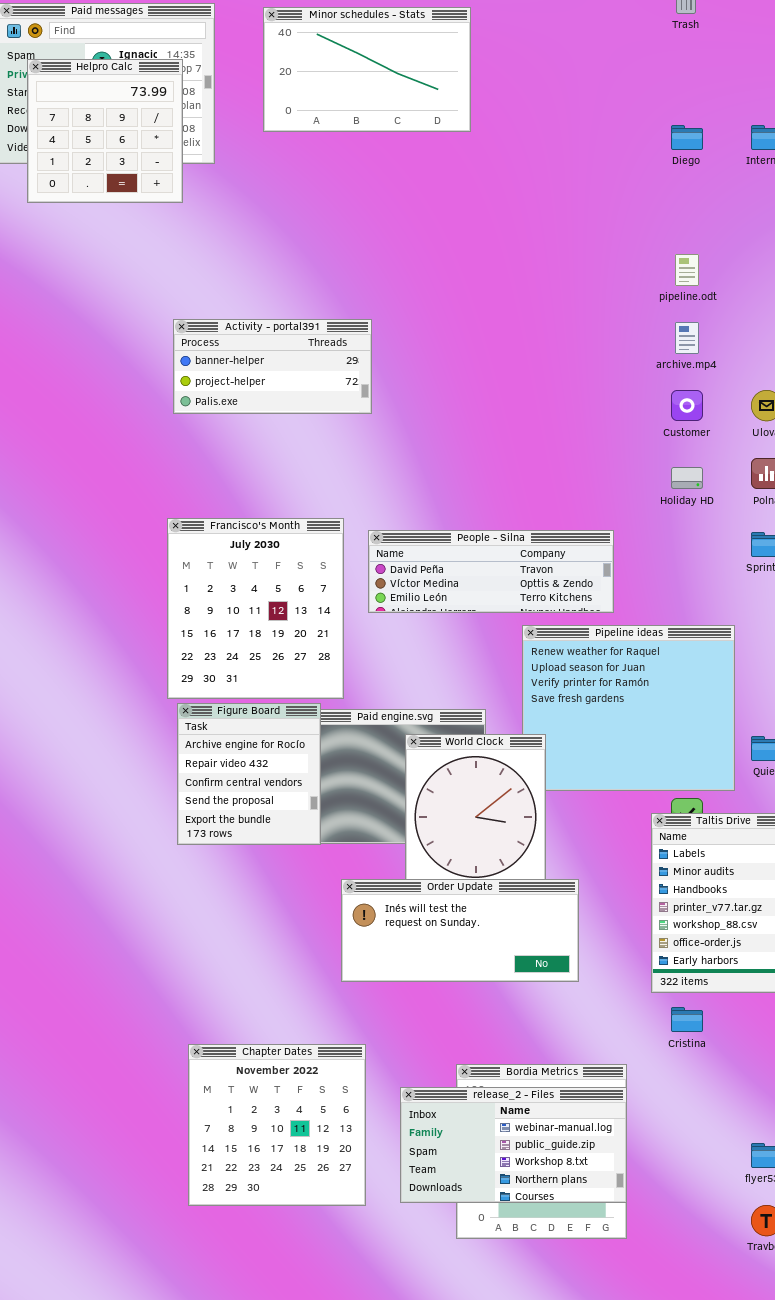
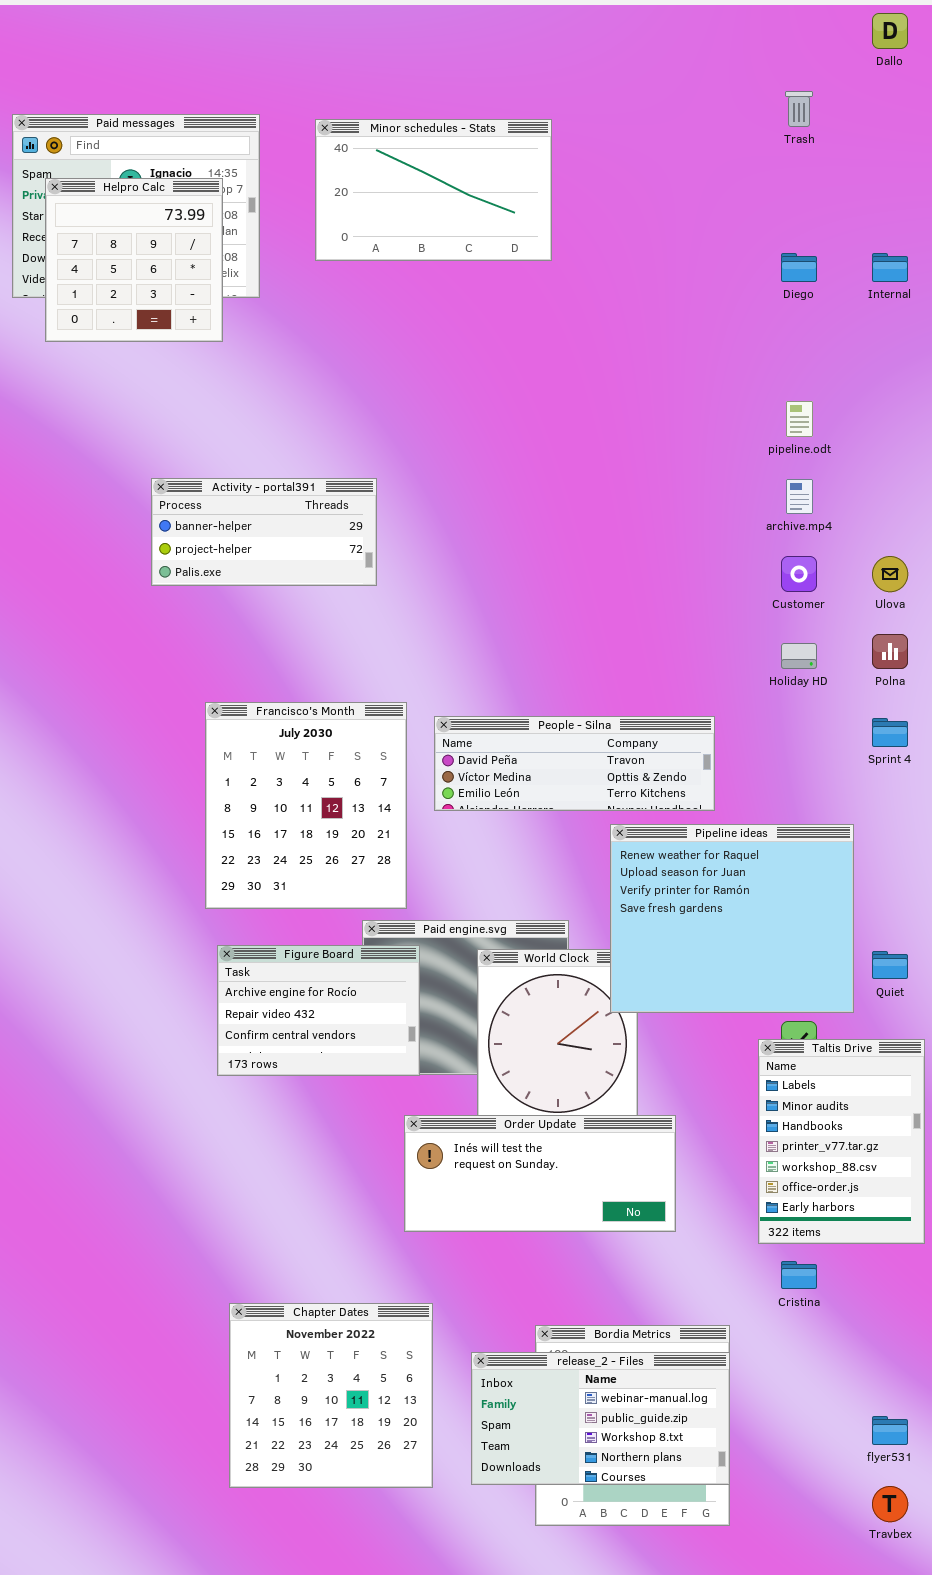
Activity - portal391: [173,319,372,414] -> [151,478,377,586], moved
Pipeline ideas: [522,625,735,791] -> [610,824,854,1013], raised
Figure Board: [177,703,321,845] -> [217,945,420,1076], resized

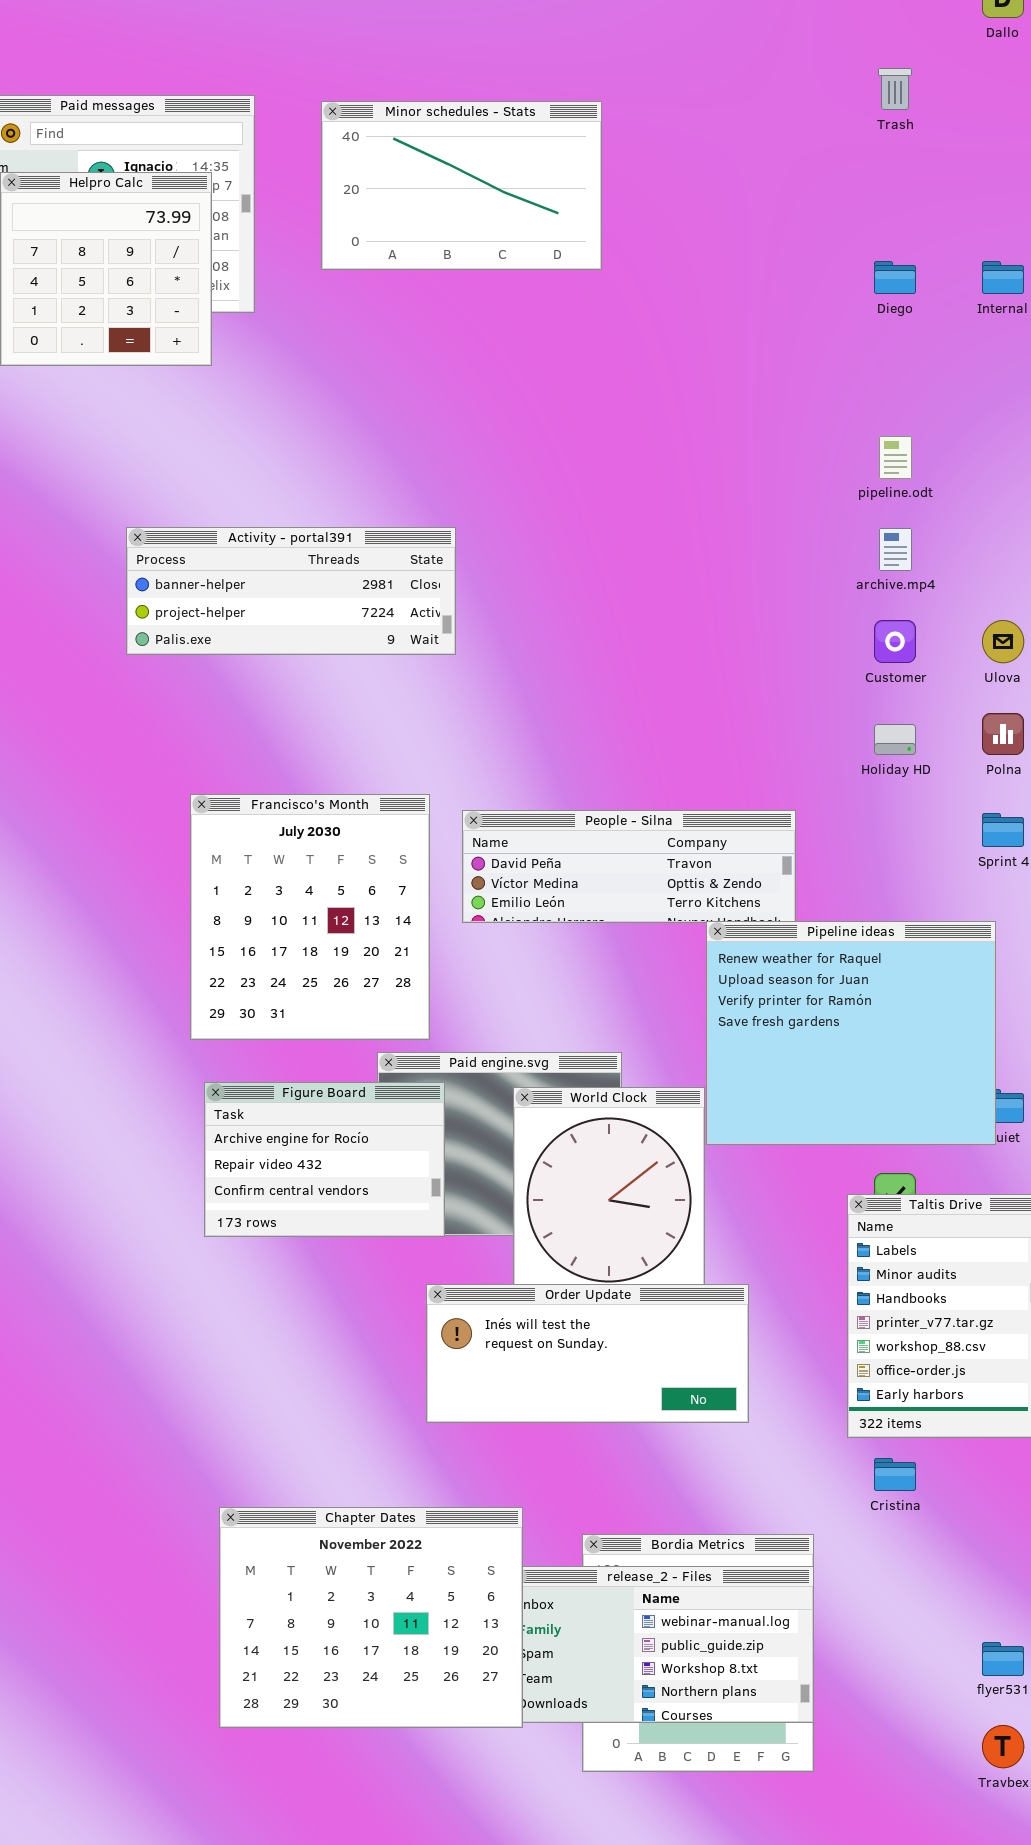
Activity - portal391: [151,478,377,586] -> [126,527,456,655], resized
Pipeline ideas: [610,824,854,1013] -> [706,921,996,1145], moved
Chapter Dates: [229,1303,433,1488] -> [219,1507,523,1728], resized

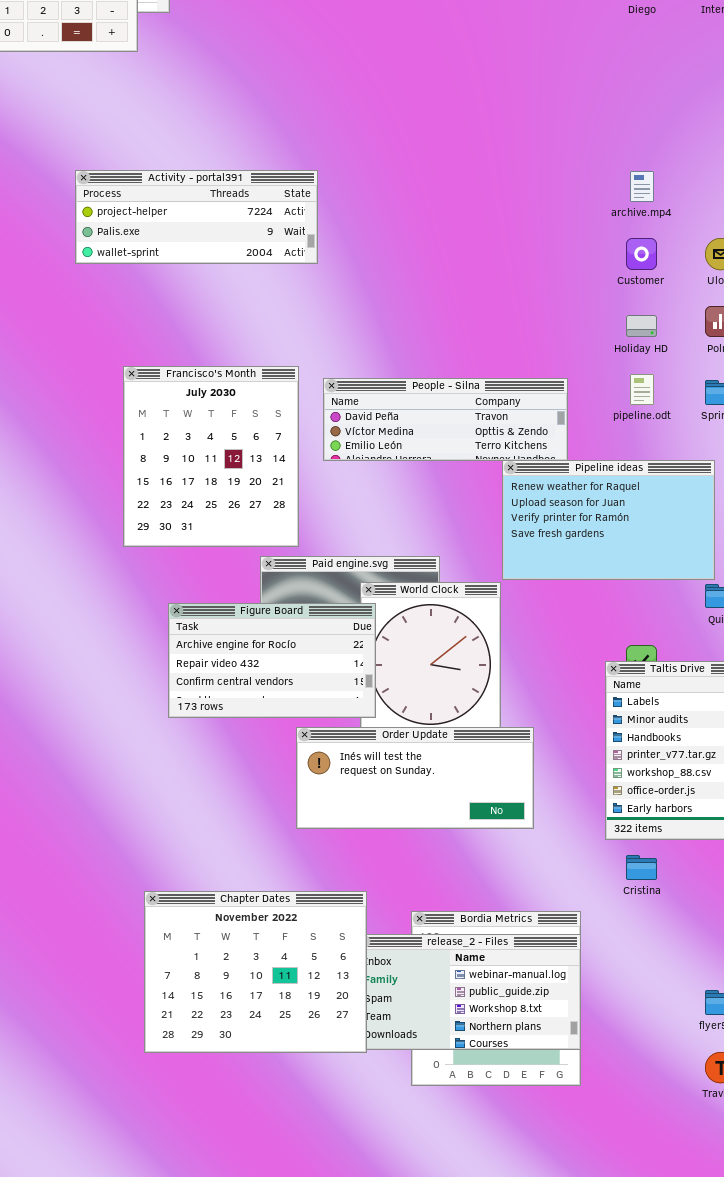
pipeline.odt: [879,436,912,479] -> [630,374,654,405], moved
Activity - portal391: [126,527,456,655] -> [75,170,318,264], scrolled down 1 row
Pipeline ideas: [706,921,996,1145] -> [502,460,715,580], resized
Figure Board: [204,1082,445,1237] -> [168,603,376,718], moved, resized

